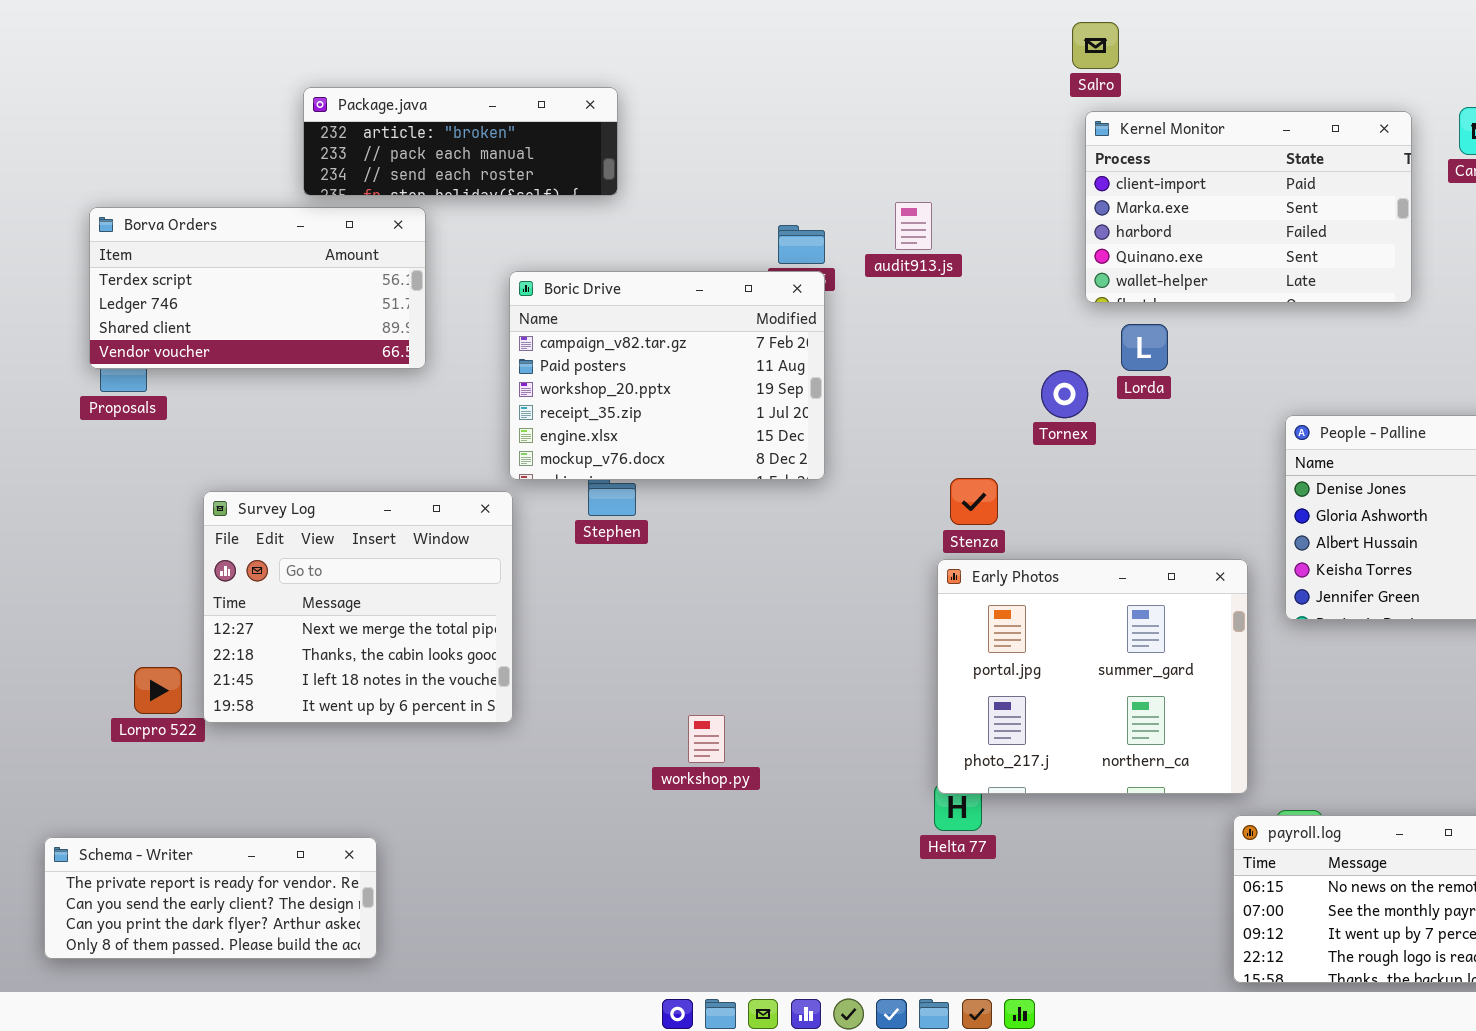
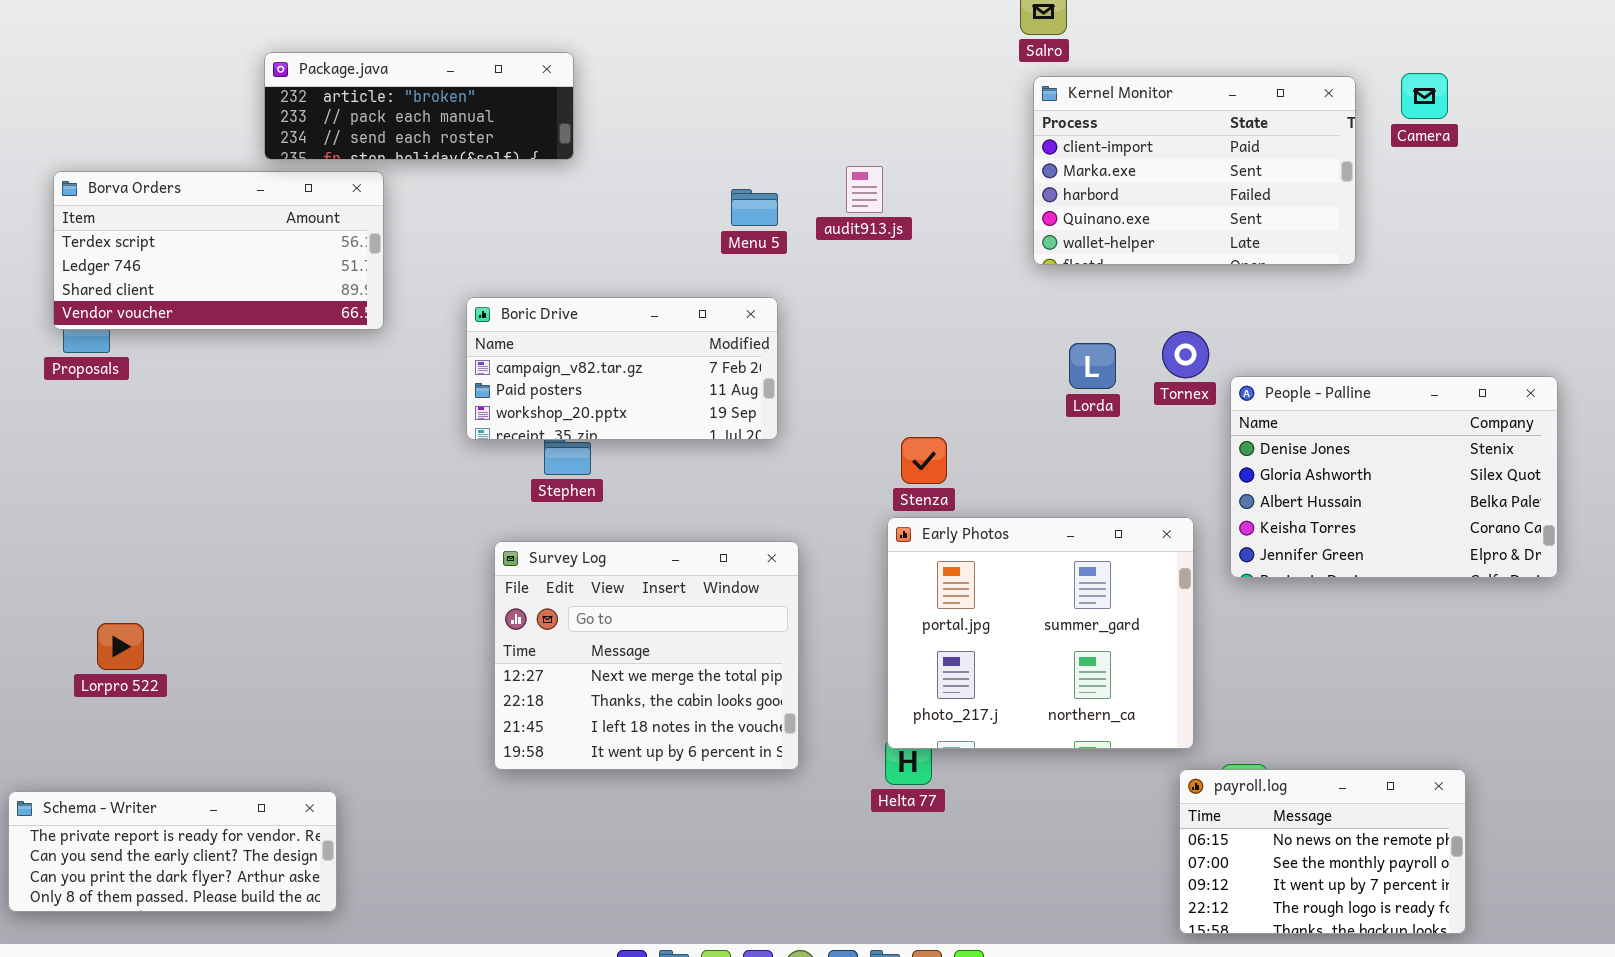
Boric Drive: [509,271,825,480] -> [466,297,778,440], resized
Lorda: [1121,324,1168,371] -> [1069,343,1116,389], moved
Tornex: [1041,370,1088,418] -> [1162,331,1209,378], moved
Survey Log: [203,491,513,723] -> [494,541,799,770], moved

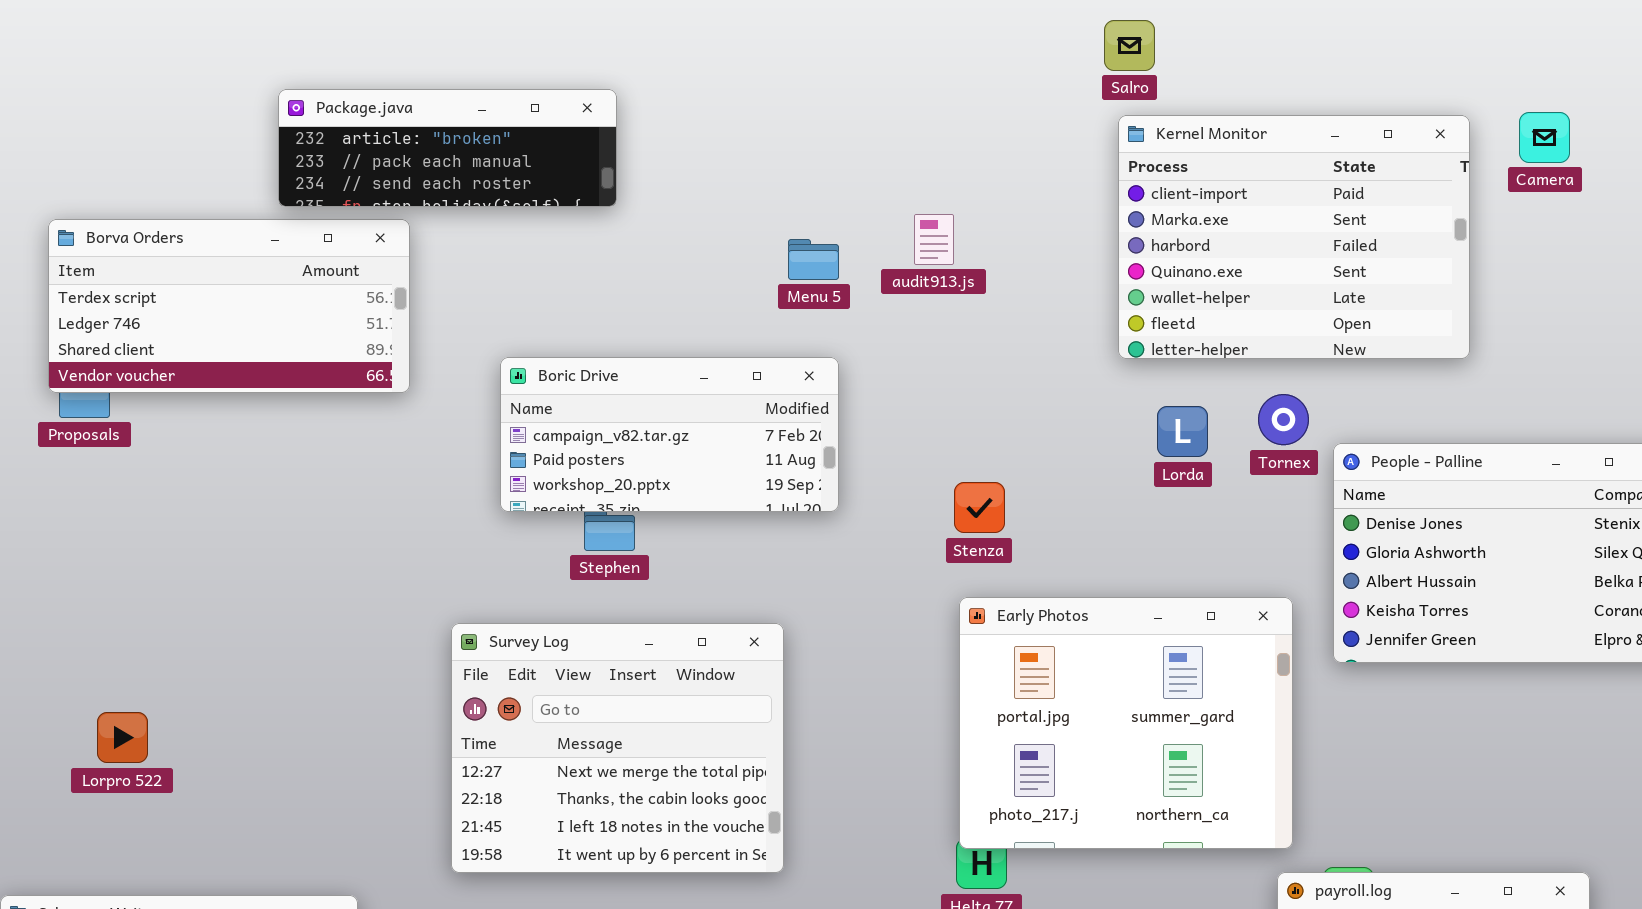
Kernel Monitor: [1033,76,1356,265] -> [1118,115,1470,359], resized
Stenza: [901,437,947,484] -> [954,482,1005,533], moved
Survey Log: [494,541,799,770] -> [451,623,784,873], moved

